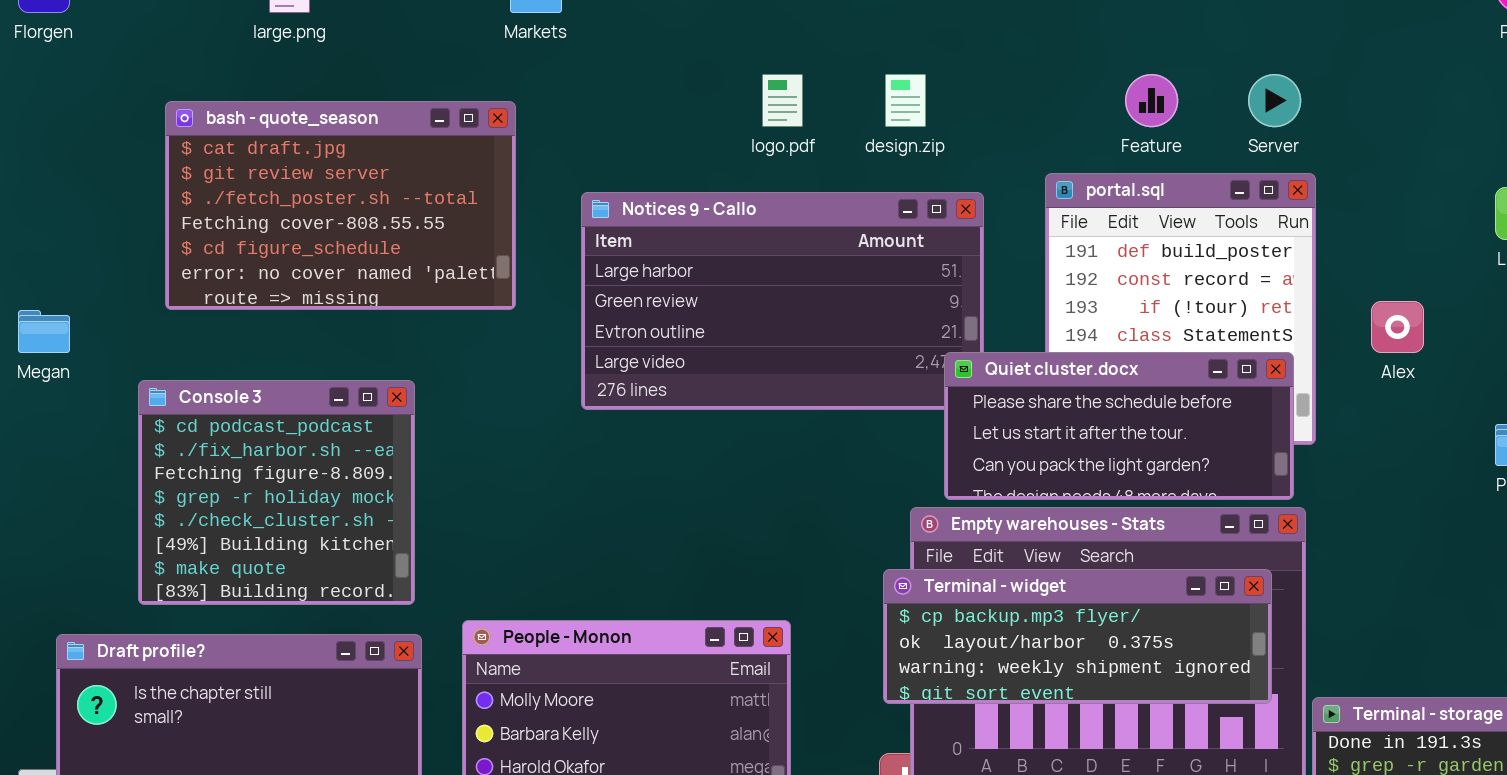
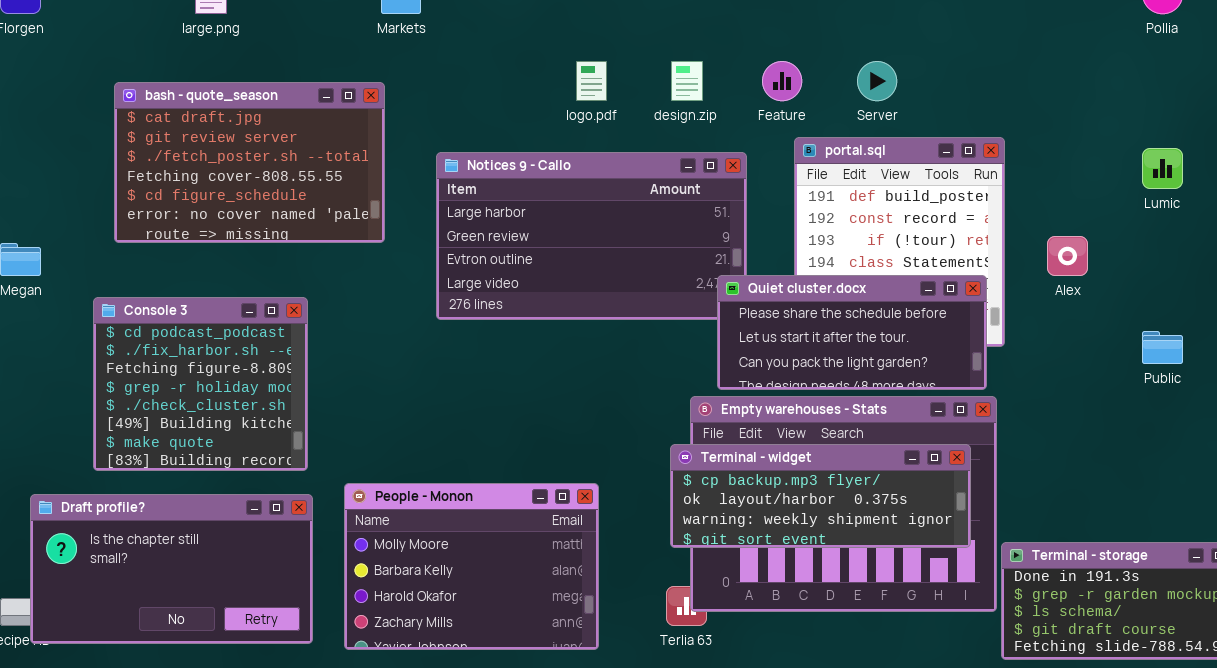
Feature: [1125,74,1178,127] -> [762,61,802,101], moved
Server: [1248,74,1301,127] -> [857,61,897,101], moved

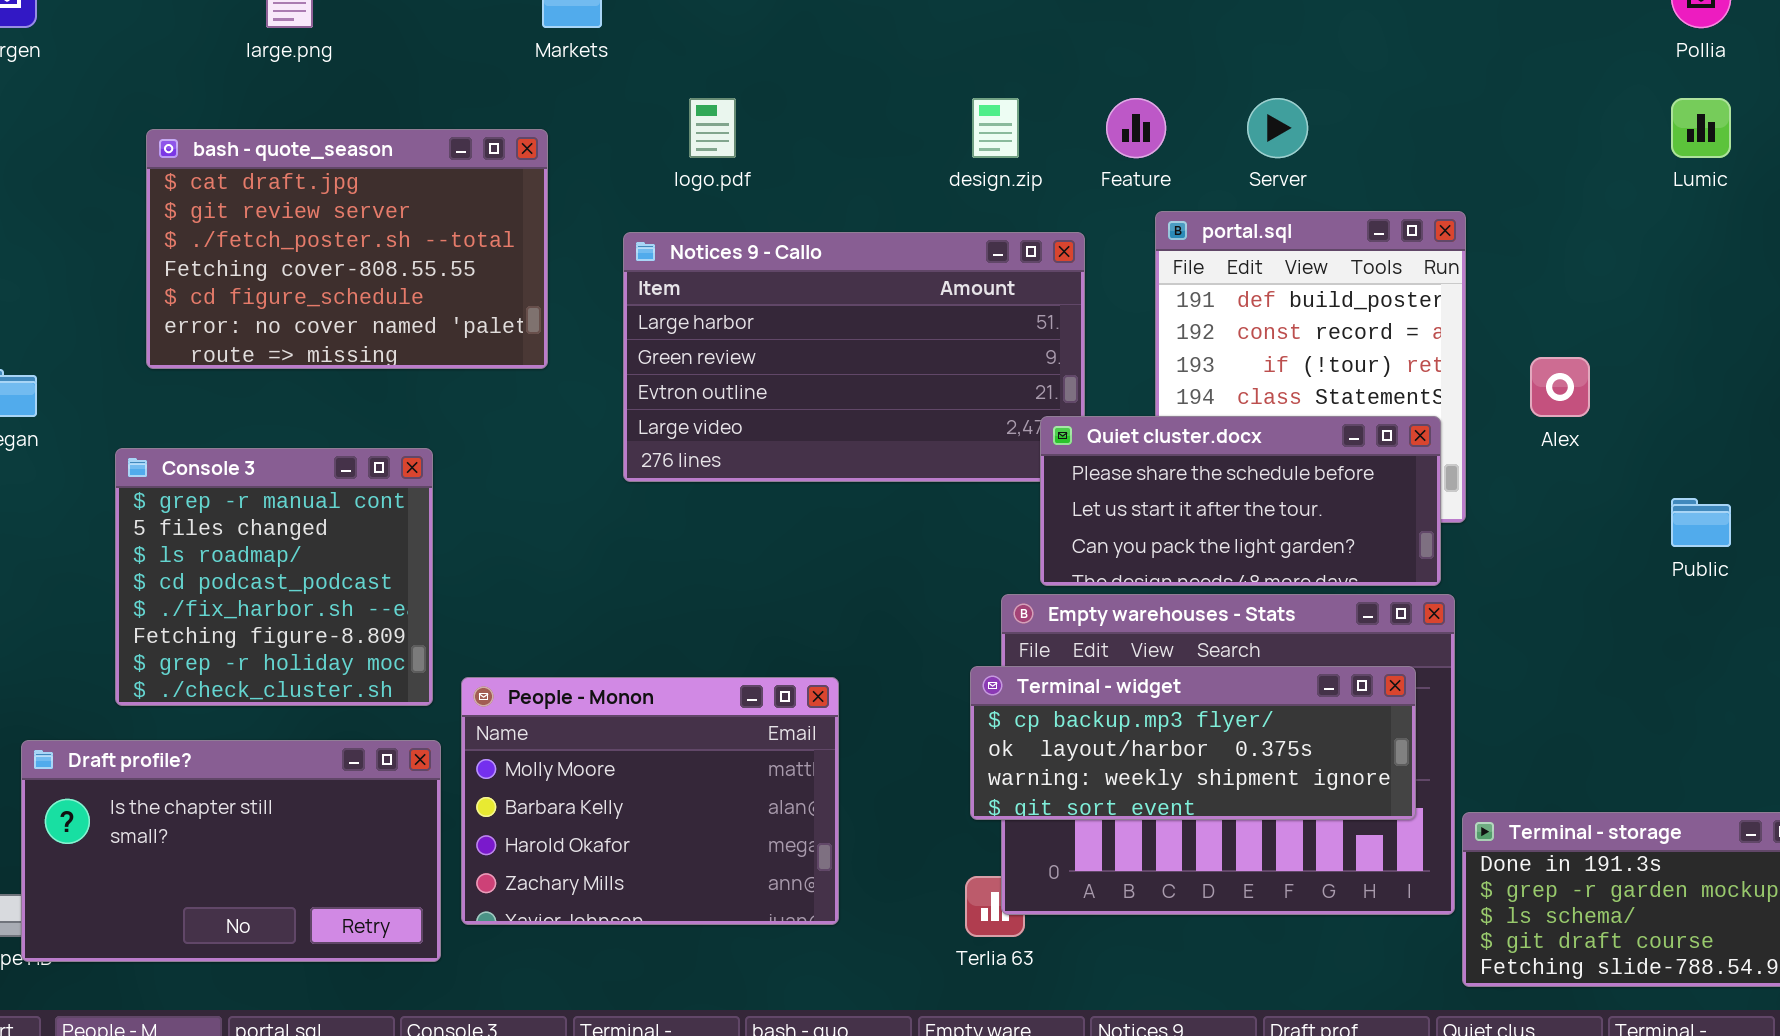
logo.pdf: [576,61,607,101] -> [689,98,736,158], moved
Lumic: [1142,148,1183,189] -> [1671,98,1731,158], moved
Console 3: [93,297,308,471] -> [115,448,433,706], scrolled up 3 rows
People - Monon: [344,483,599,650] -> [461,677,839,925], moved

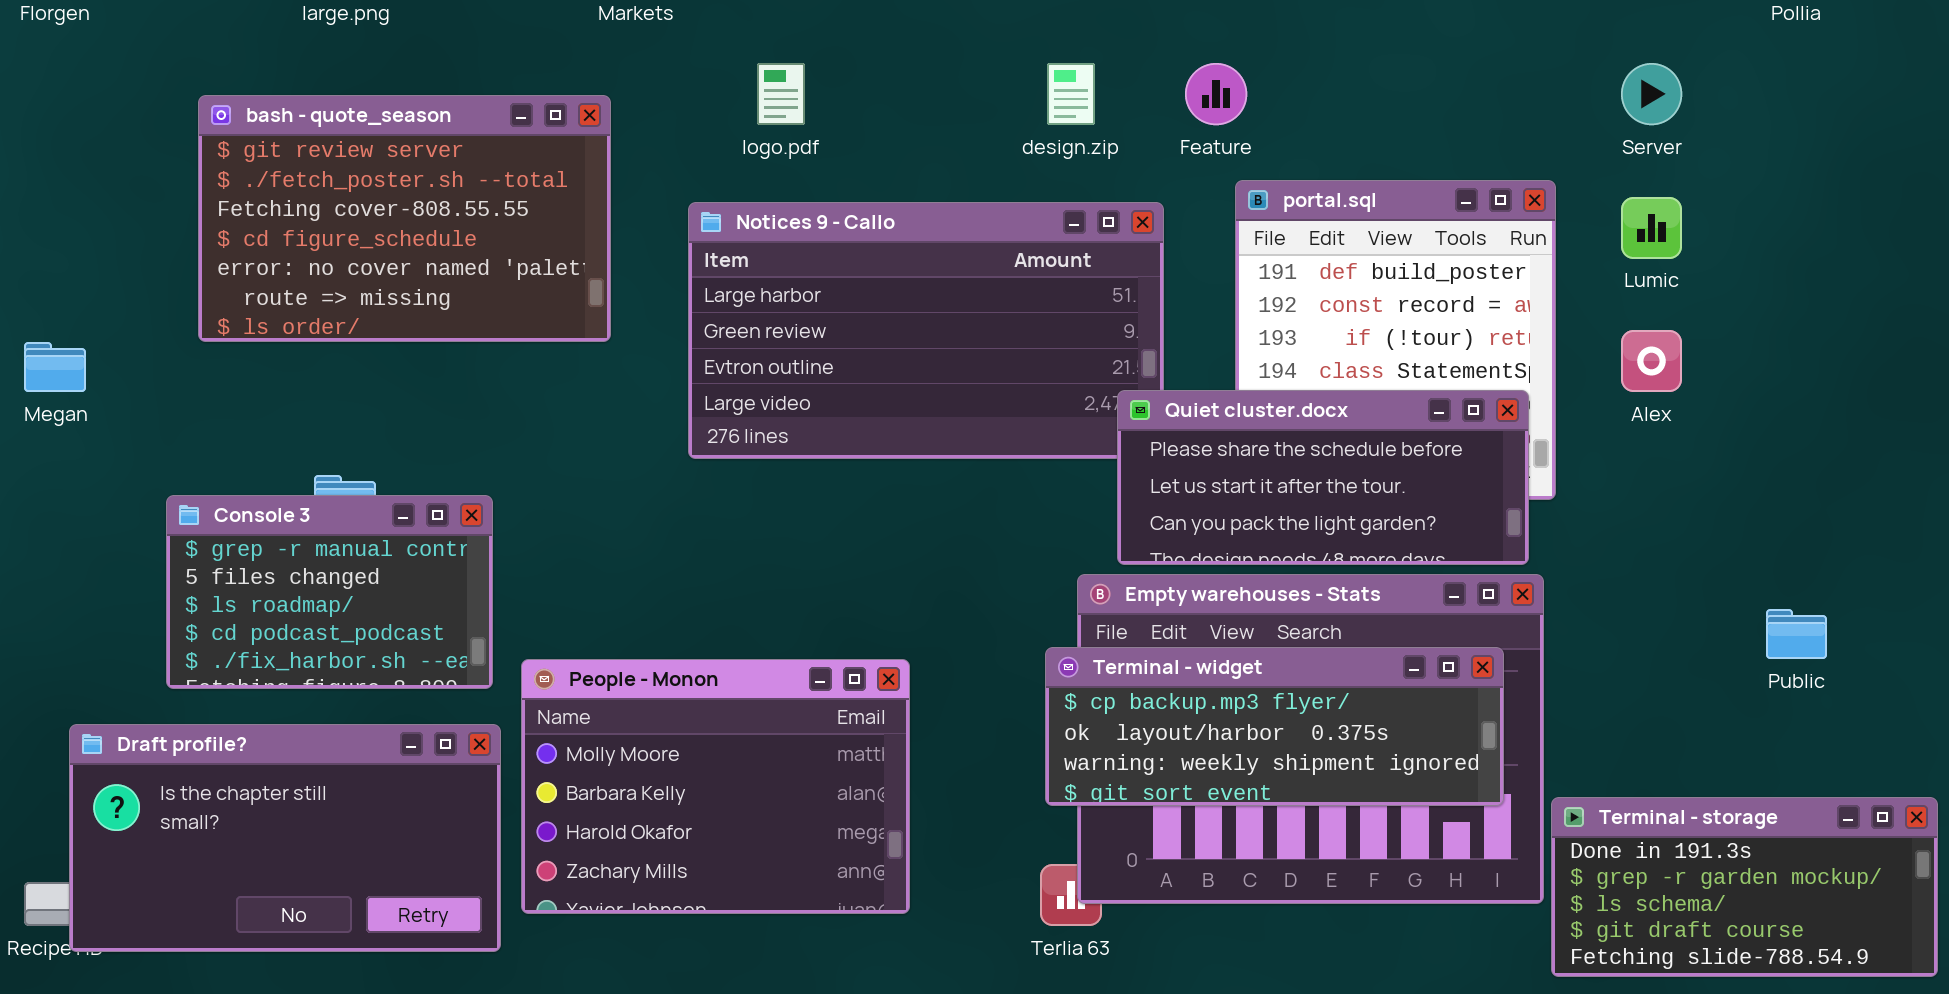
Server: [1247,98,1308,158] -> [1621,63,1682,125], moved
Lumic: [1671,98,1731,158] -> [1621,197,1682,259], moved
bash - quote_season: [146,129,548,369] -> [198,95,611,342], scrolled down 1 row
Console 3: [115,448,433,706] -> [166,495,493,689], resized
Public: [1671,498,1731,547] -> [1766,609,1827,659], moved

